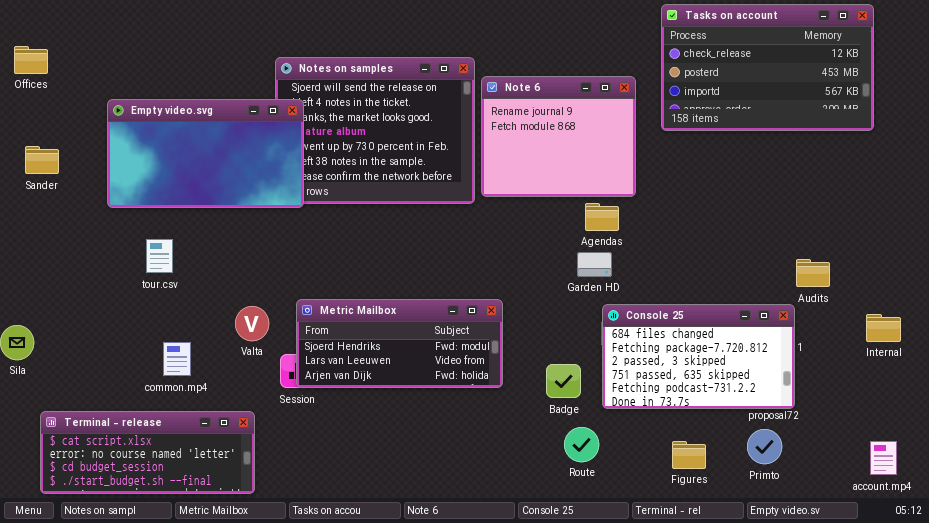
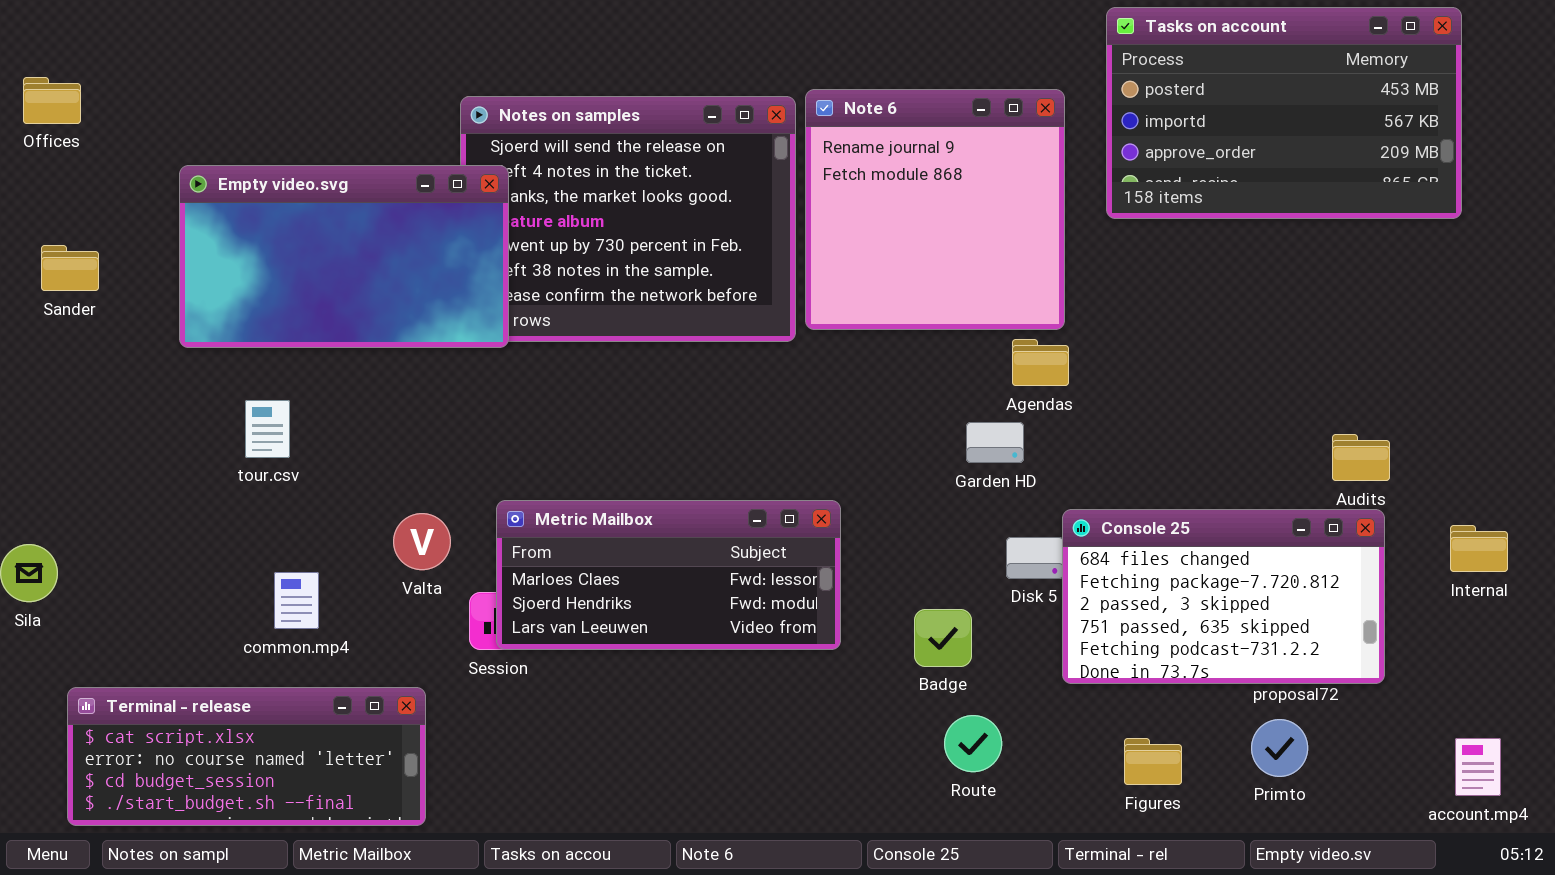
Tasks on account: [661,4,874,131] -> [1106,7,1462,219], scrolled down 1 row
Note 6: [481,76,636,197] -> [805,89,1065,330], resized
Agendas: [585,203,619,231] -> [1012,339,1069,386], moved
Metric Mailbox: [296,299,503,388] -> [496,500,841,650], scrolled up 1 row
Console 25: [602,304,795,409] -> [1062,509,1385,684], moved

